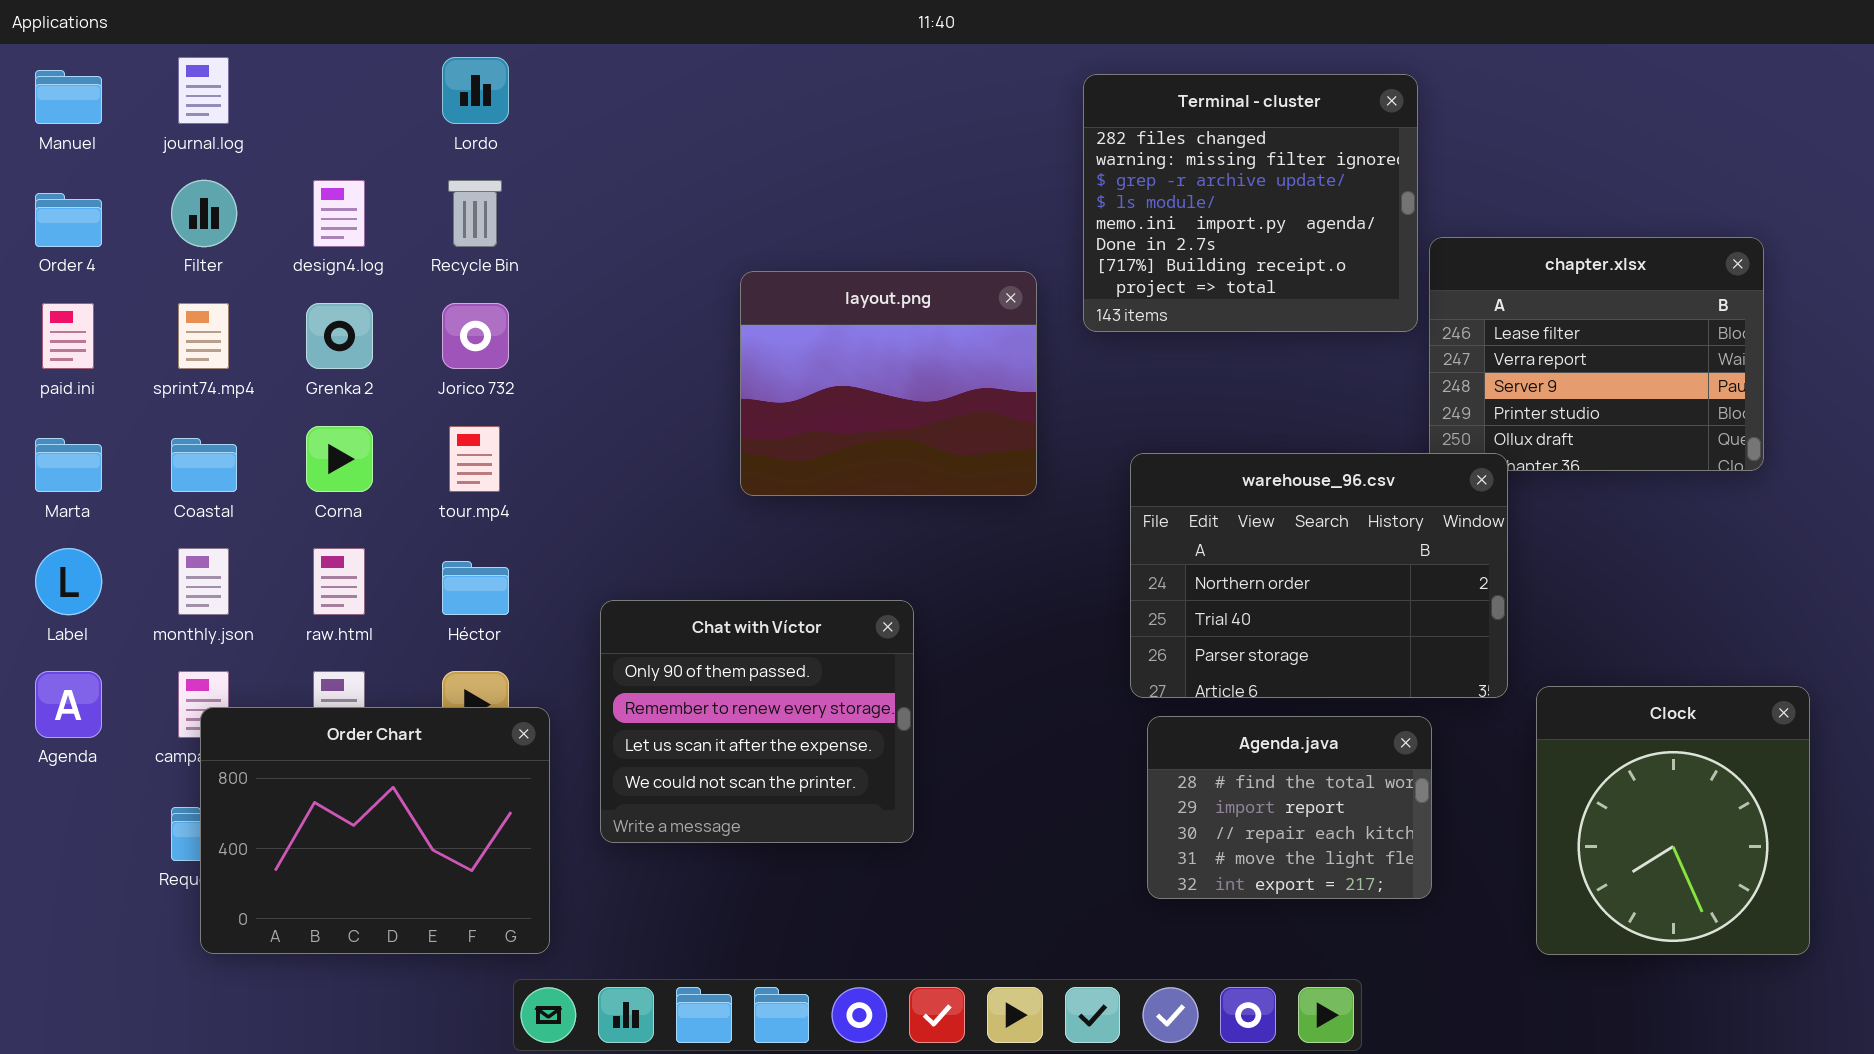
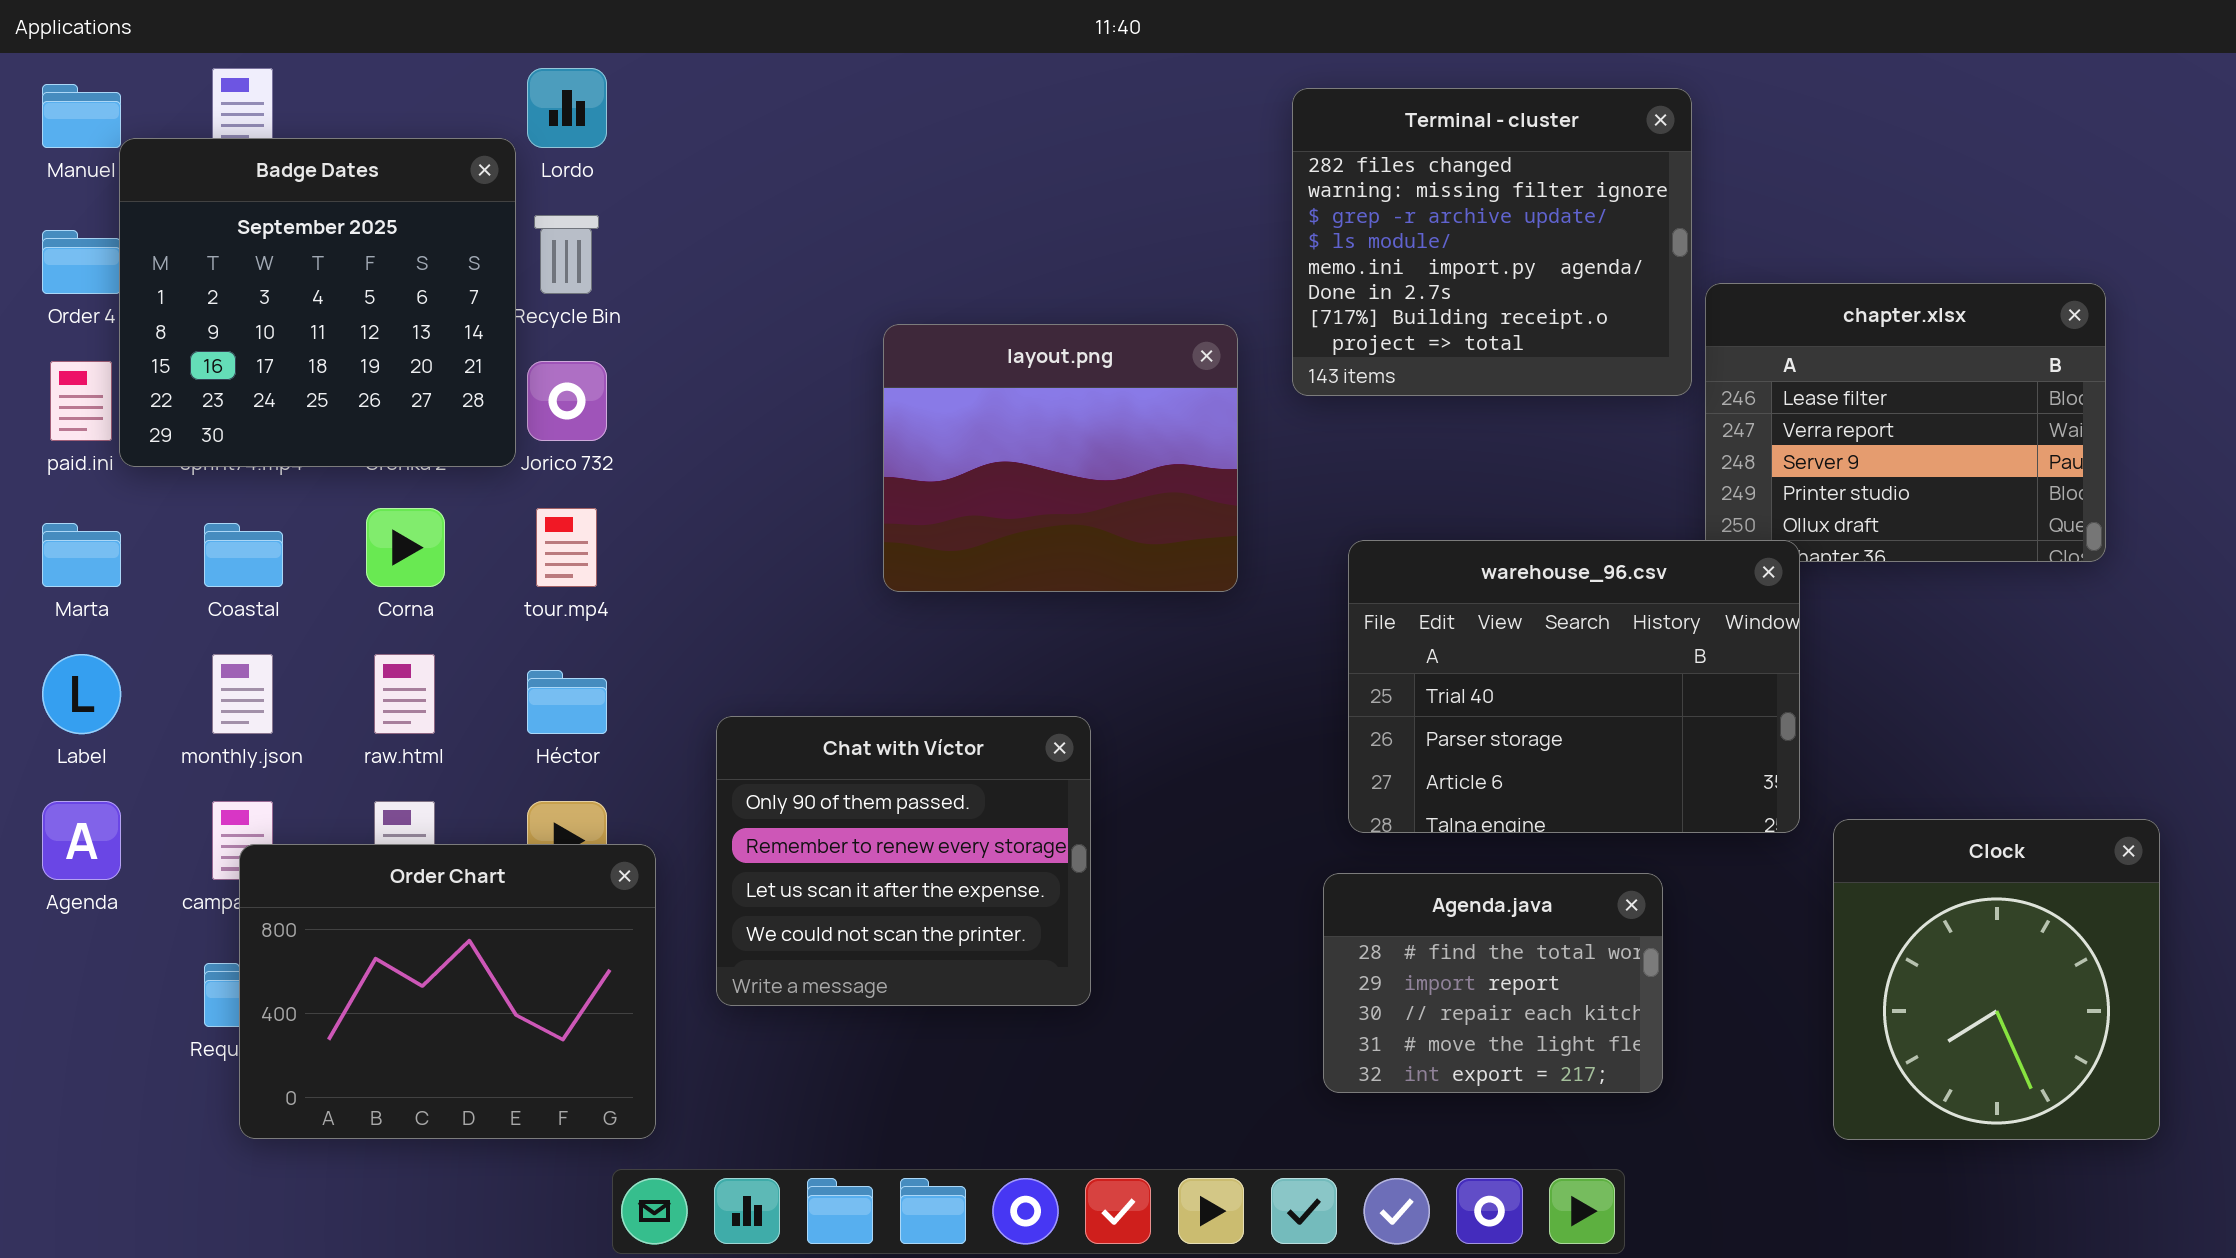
Badge Dates: none -> [119,138,516,467], opened
warehouse_96.csv: [1130,453,1508,698] -> [1348,540,1800,833], scrolled down 1 row
Agenda.java: [1147,716,1432,899] -> [1323,873,1663,1093], moved

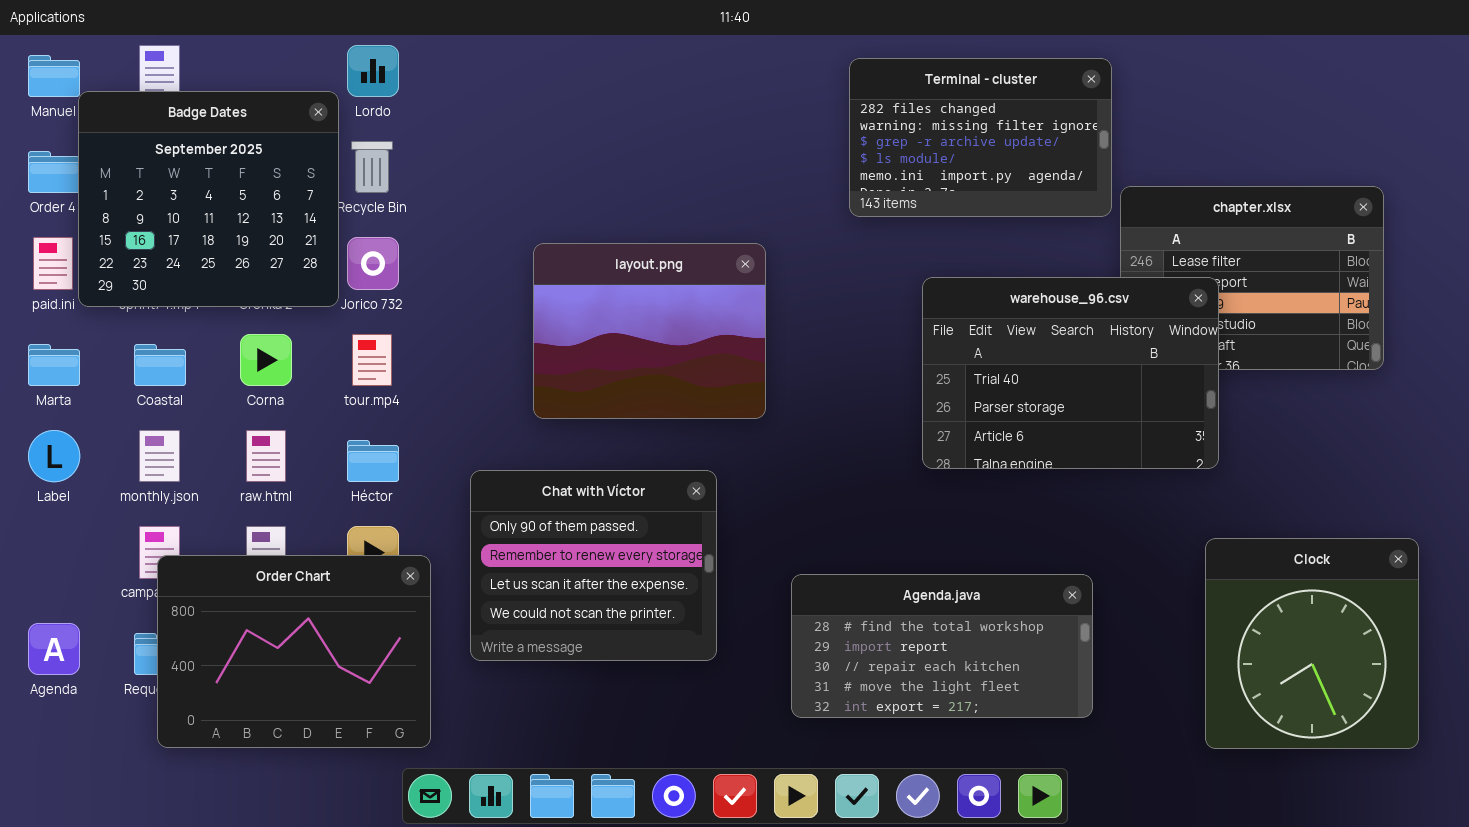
Terminal - cluster: [1292,88,1692,396] -> [849,58,1112,217], resized
layout.png: [883,324,1238,592] -> [533,243,766,419], moved
warehouse_96.csv: [1348,540,1800,833] -> [922,277,1219,469], moved
Agenda: [42,801,121,880] -> [28,623,80,675], moved
Agenda.java: [1323,873,1663,1093] -> [791,574,1093,718], resized

